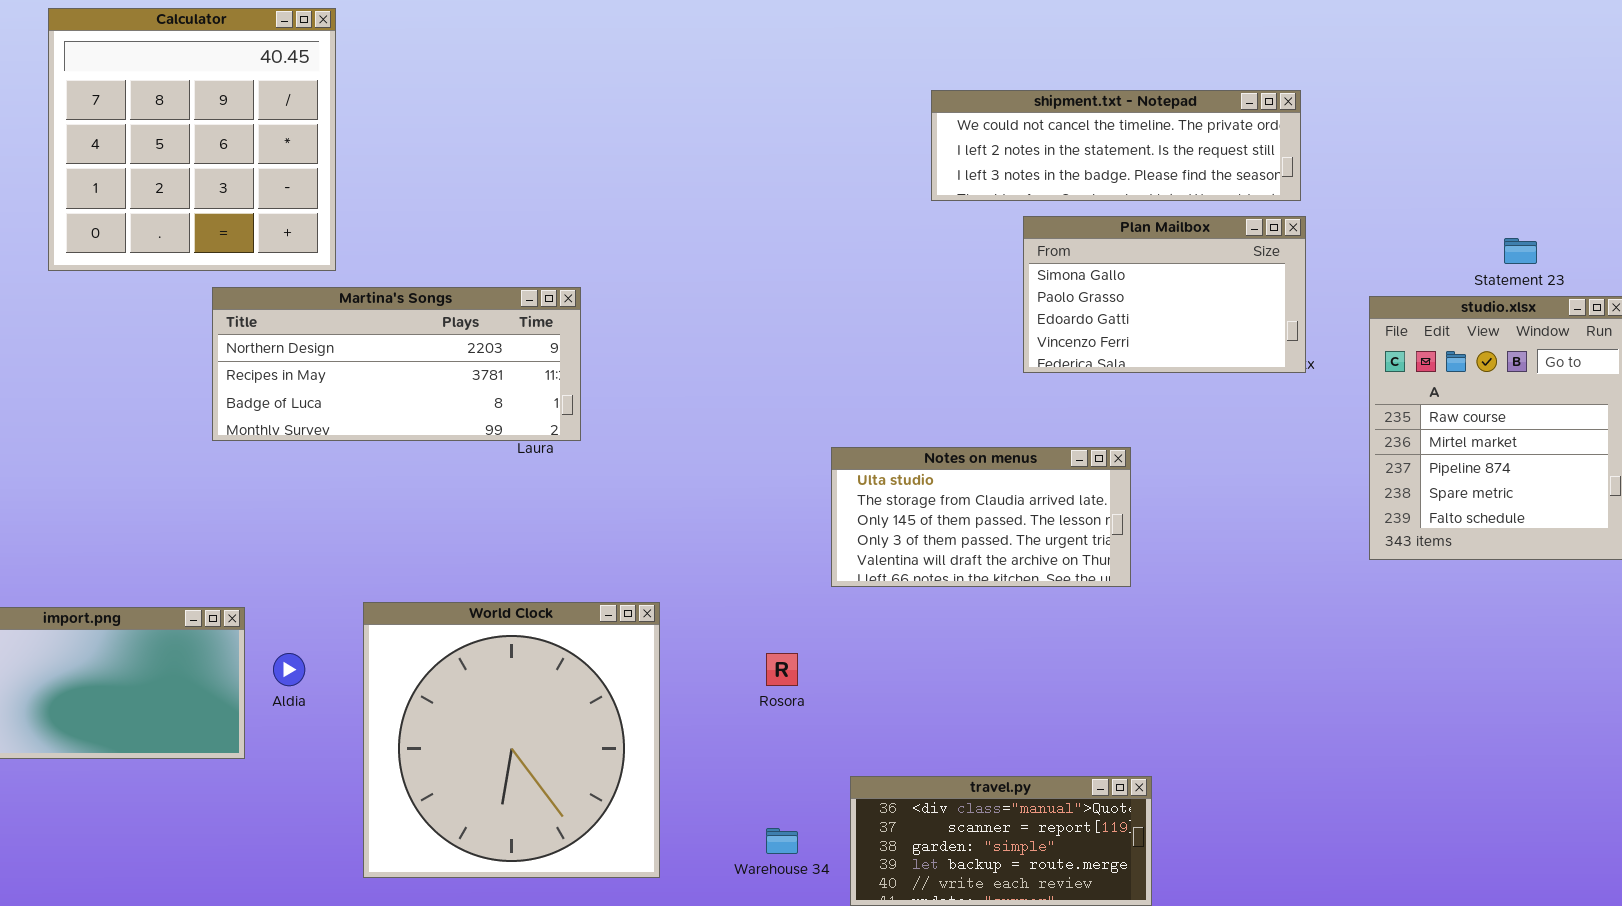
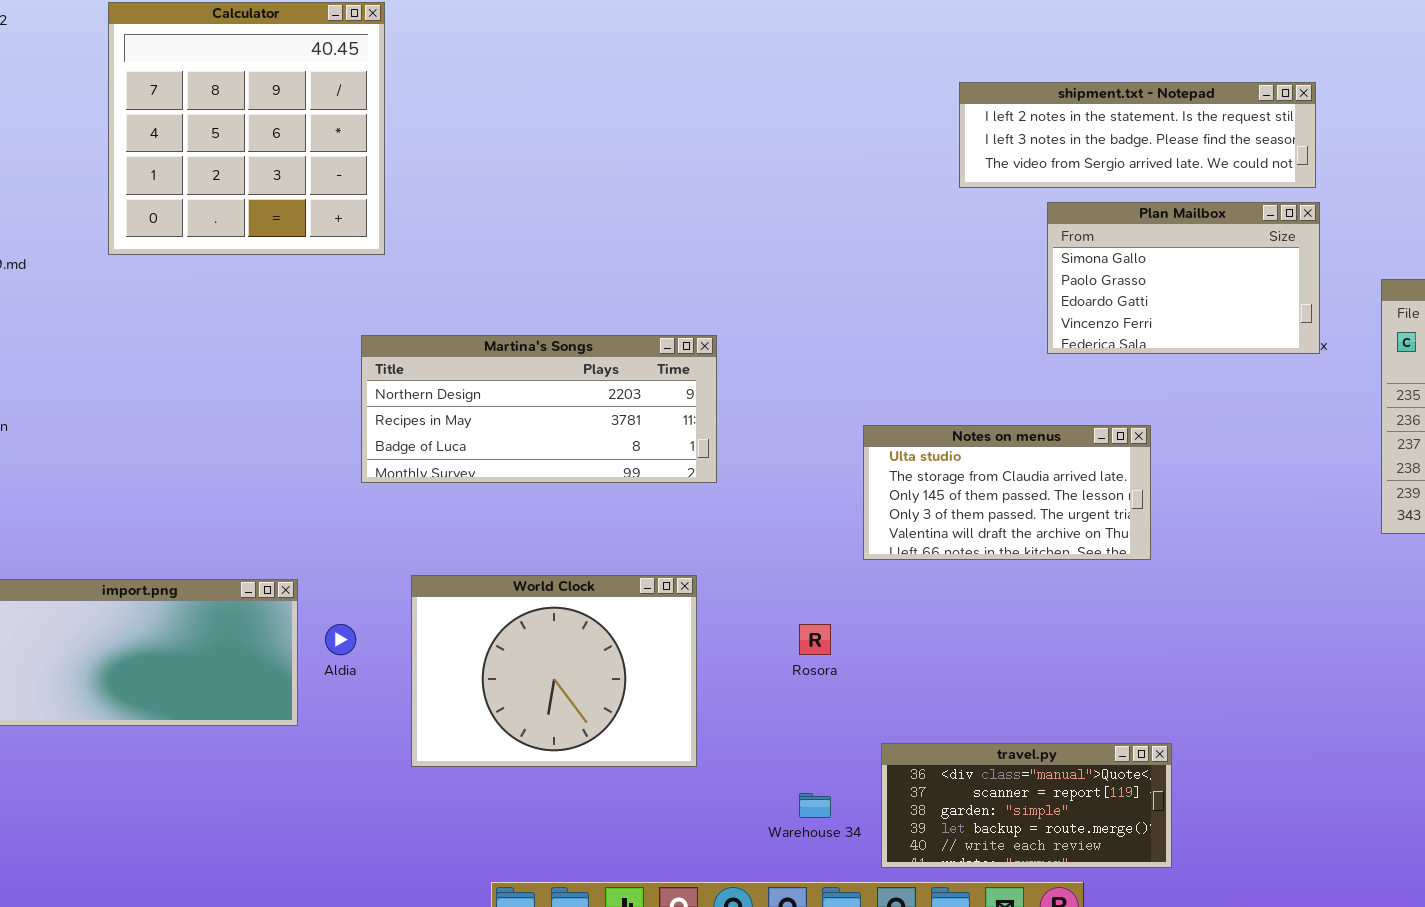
shipment.txt - Notepad: [931,90,1301,201] -> [959,82,1316,188], scrolled down 1 row
Martina's Songs: [212,287,581,441] -> [361,335,717,483], moved
World Clock: [363,602,660,878] -> [411,575,697,767], resized

